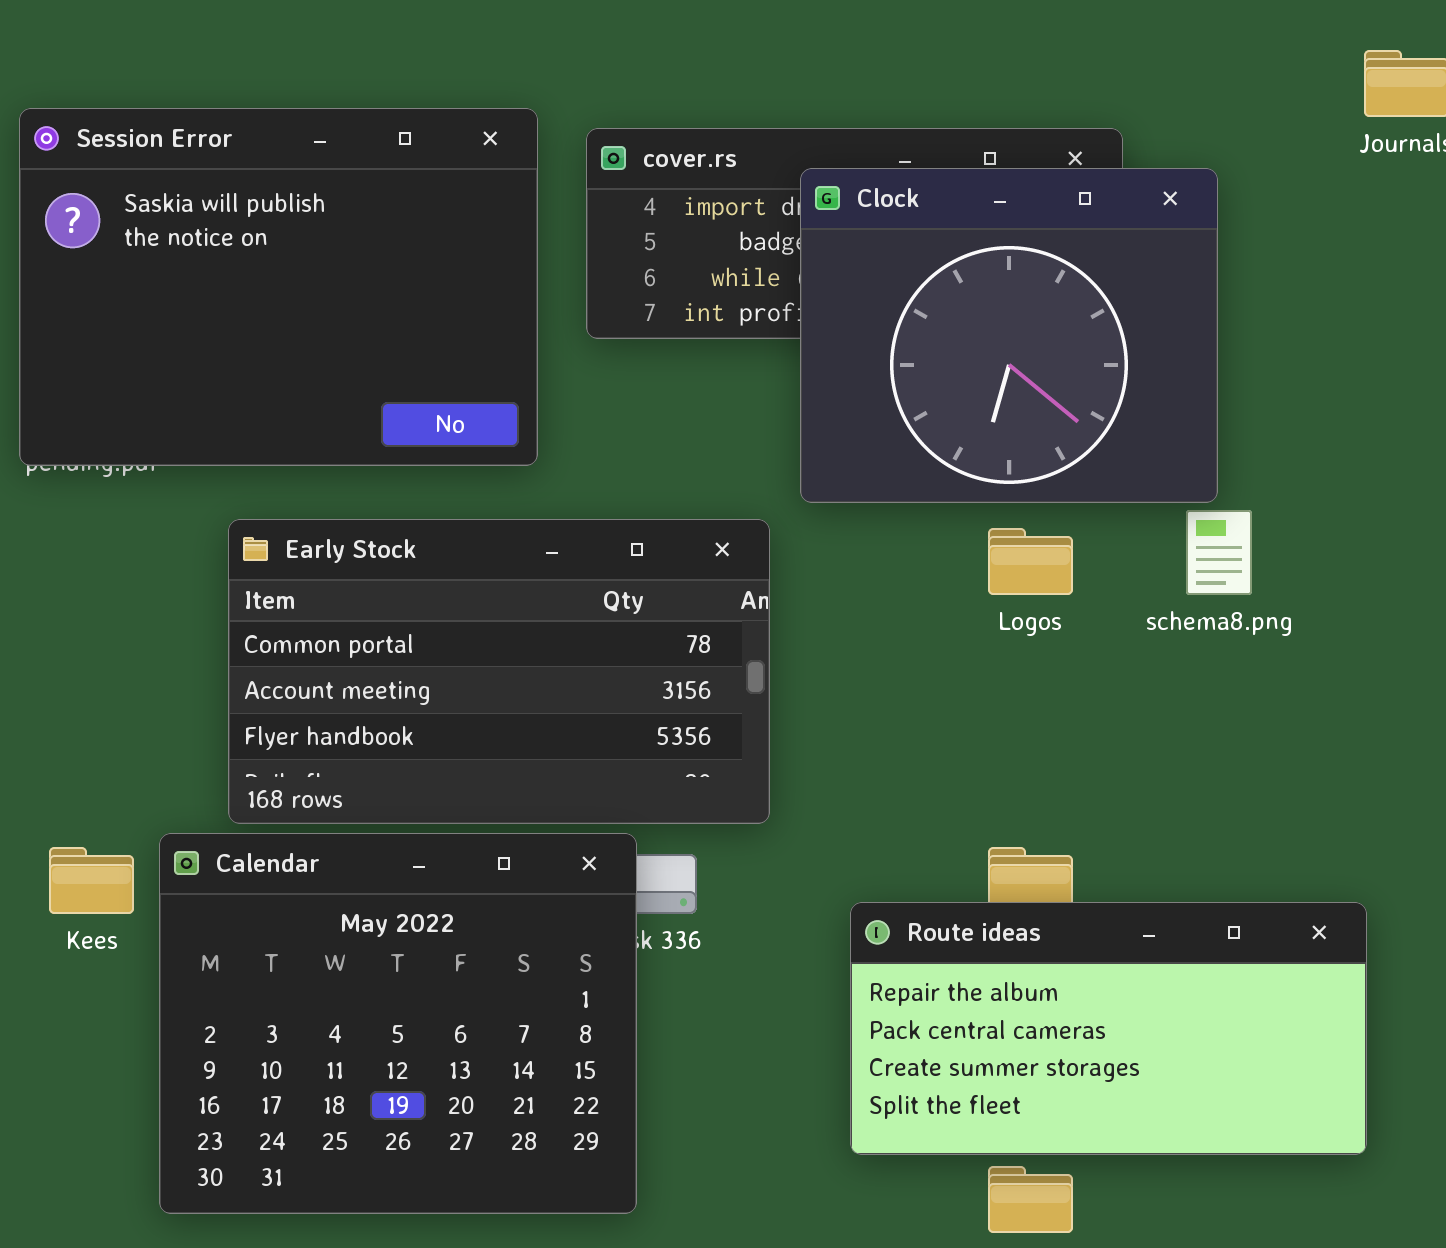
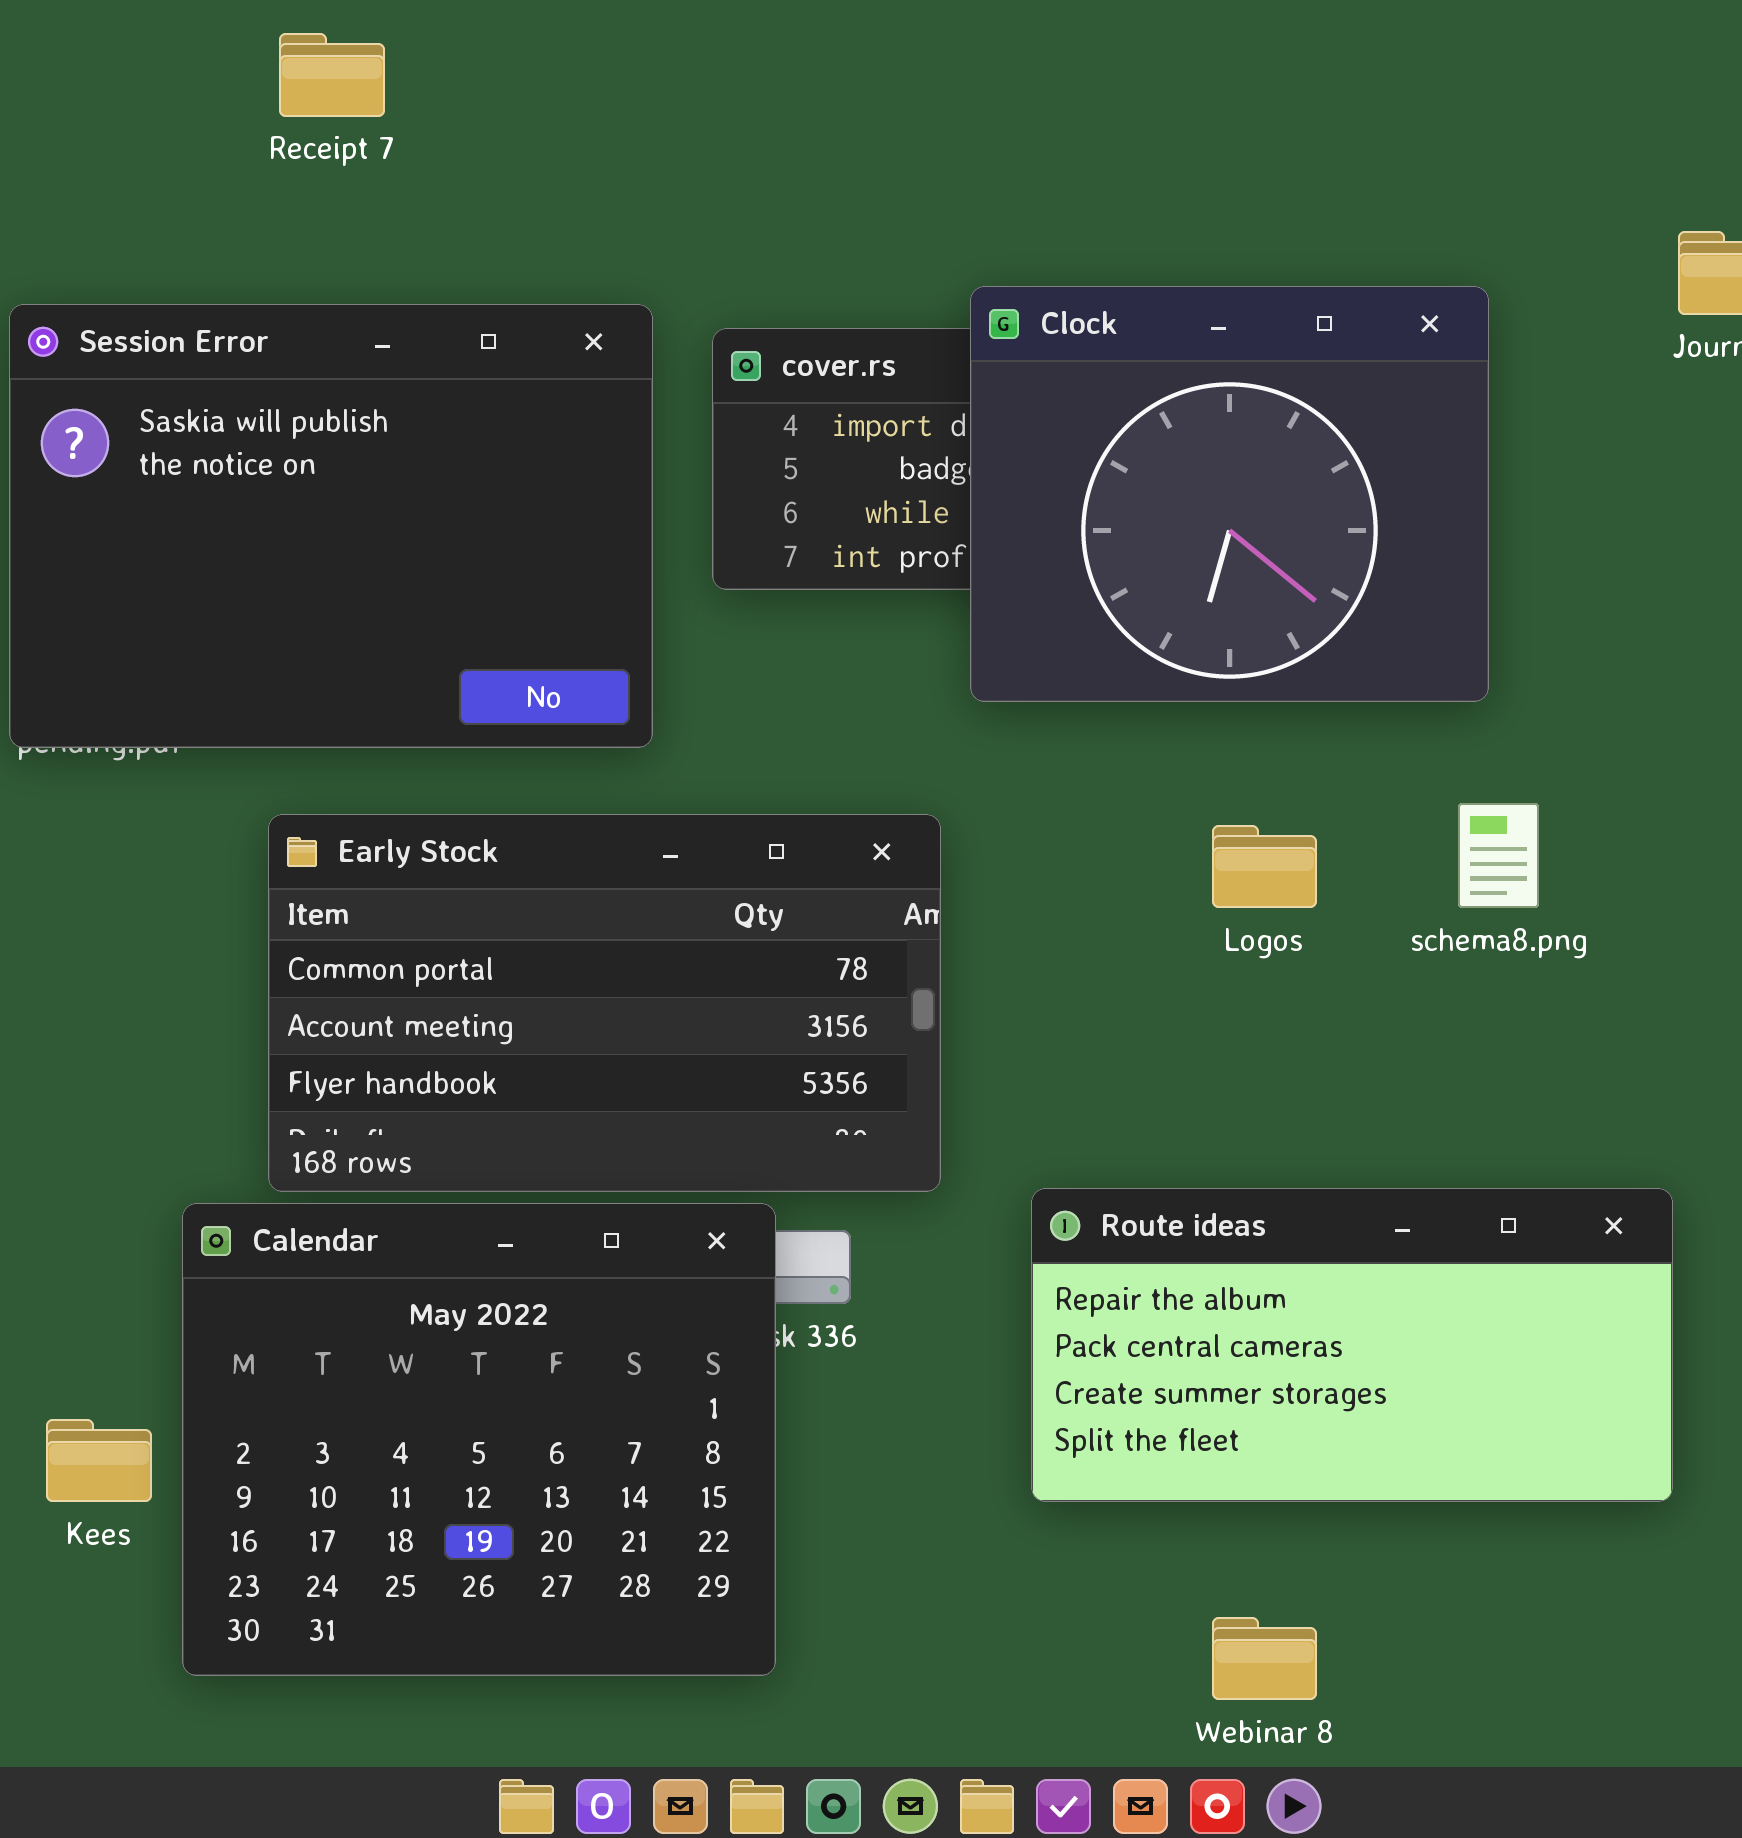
Clock: [800,168,1218,503] -> [970,286,1489,702], moved
Kees: [49,847,134,914] -> [46,1419,152,1502], moved
Route ideas: [850,902,1367,1155] -> [1031,1188,1673,1502], moved

